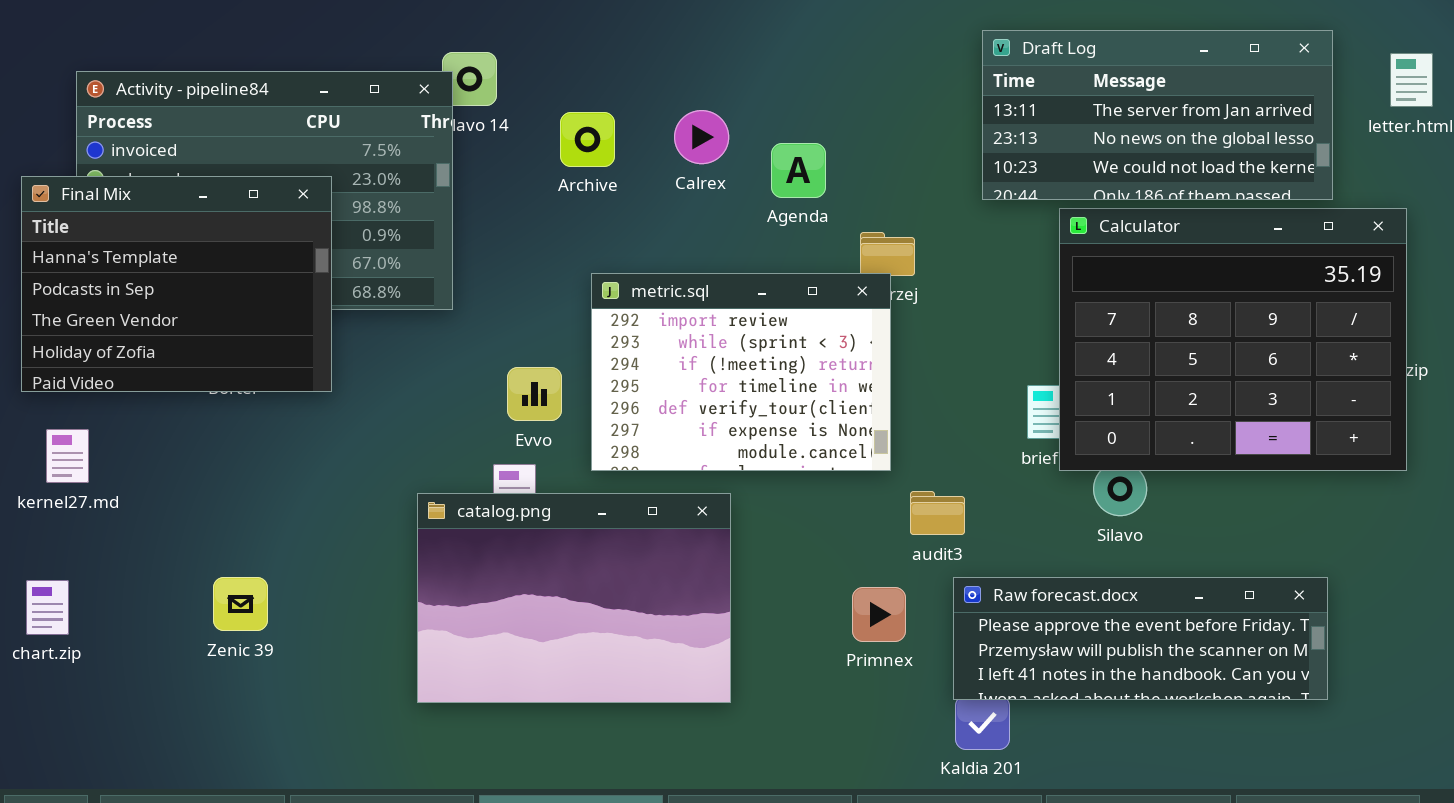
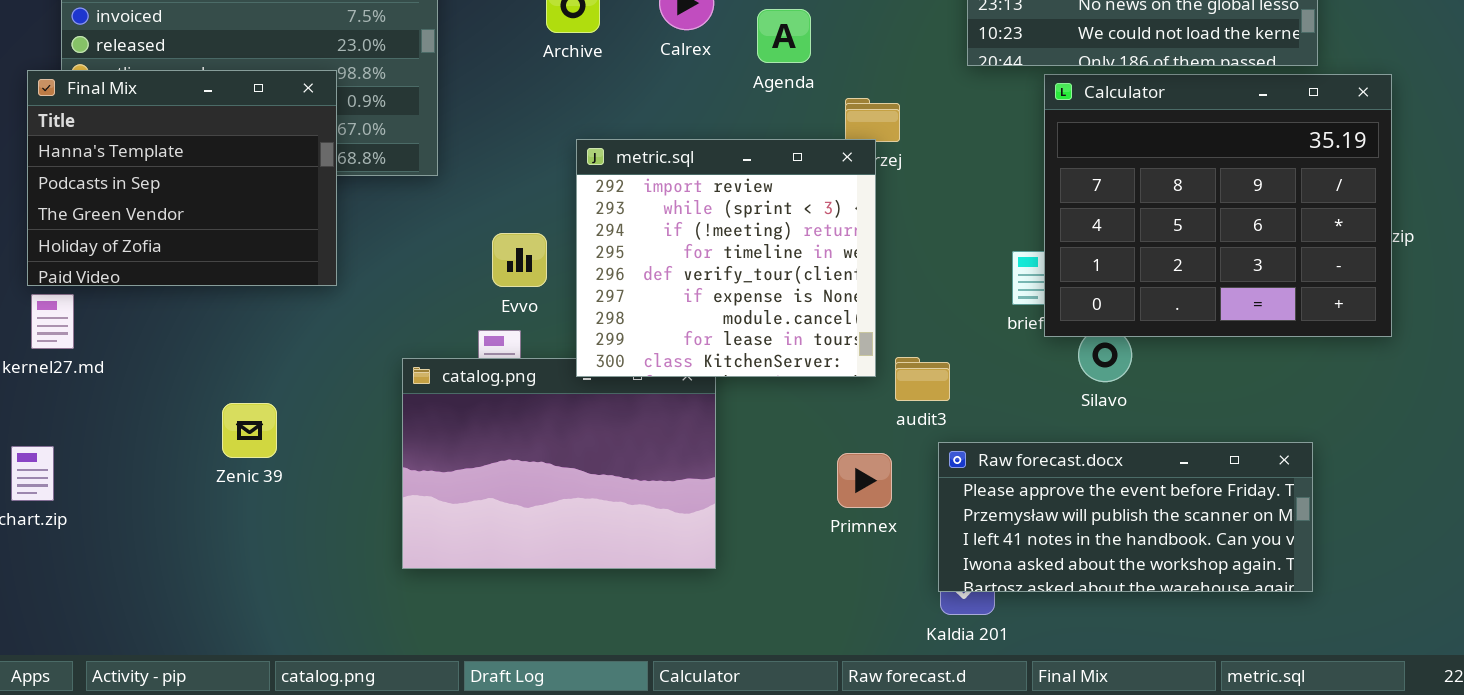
Final Mix: [21,176,332,392] -> [27,70,337,286], moved
metric.sql: [591,273,891,471] -> [576,139,876,377], resized
Zenic 39: [213,577,268,631] -> [222,403,277,458], moved
Raw forecast.docx: [953,577,1328,700] -> [938,442,1313,592], resized

